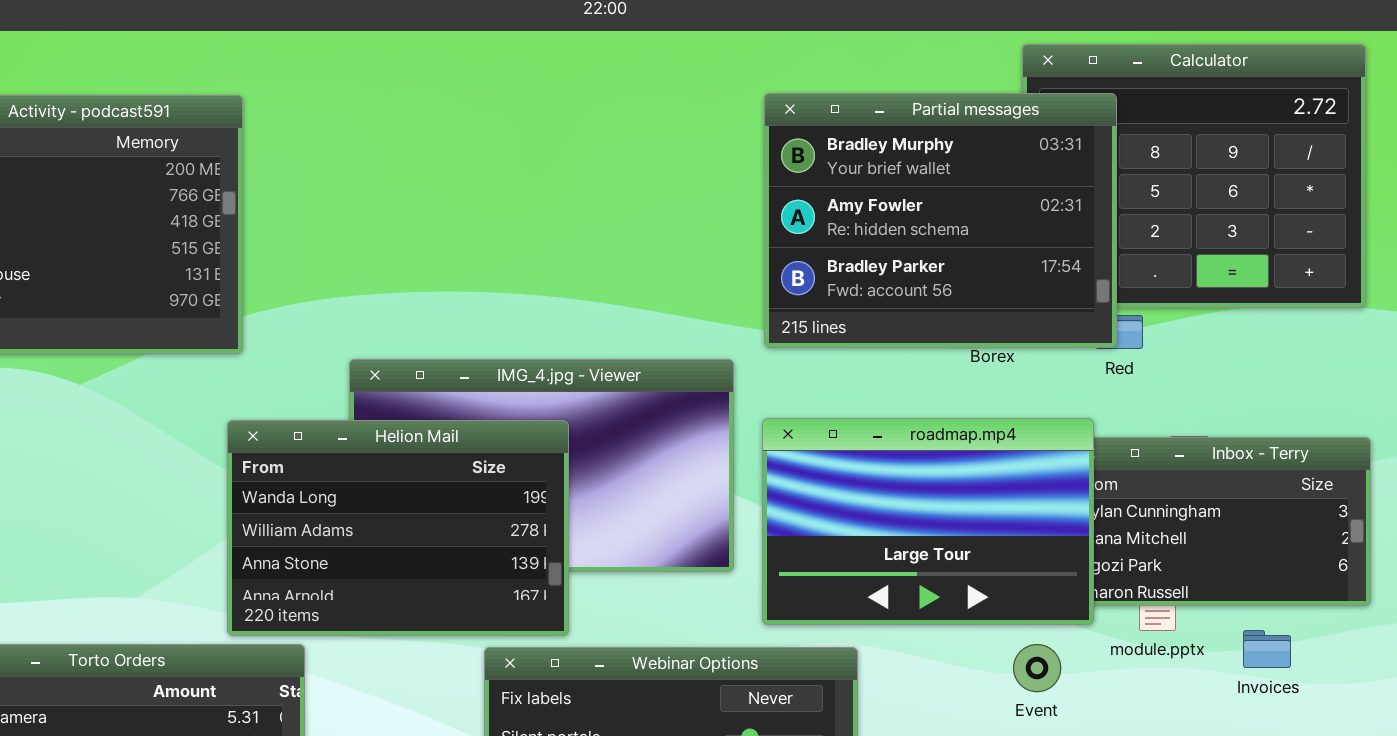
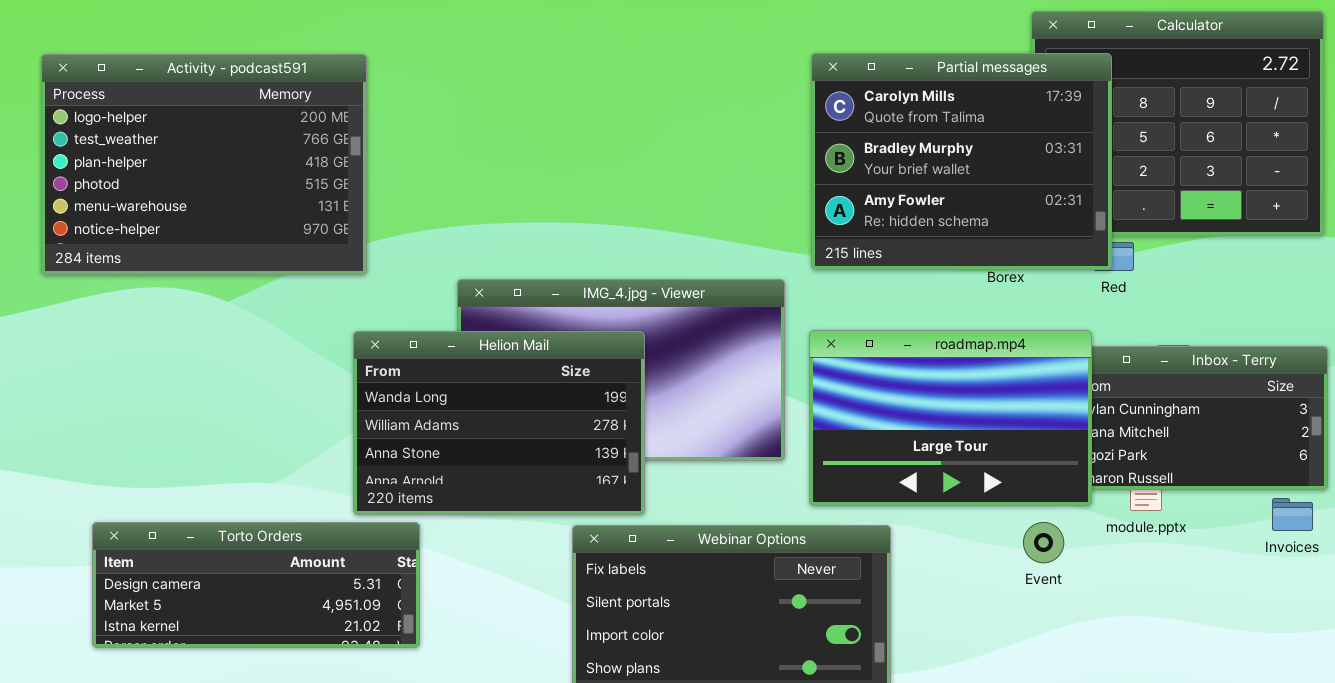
Partial messages: [764,93,1117,348] -> [811,53,1112,270], scrolled up 1 row
Invoices: [1243,630,1291,668] -> [1272,498,1313,531], moved

